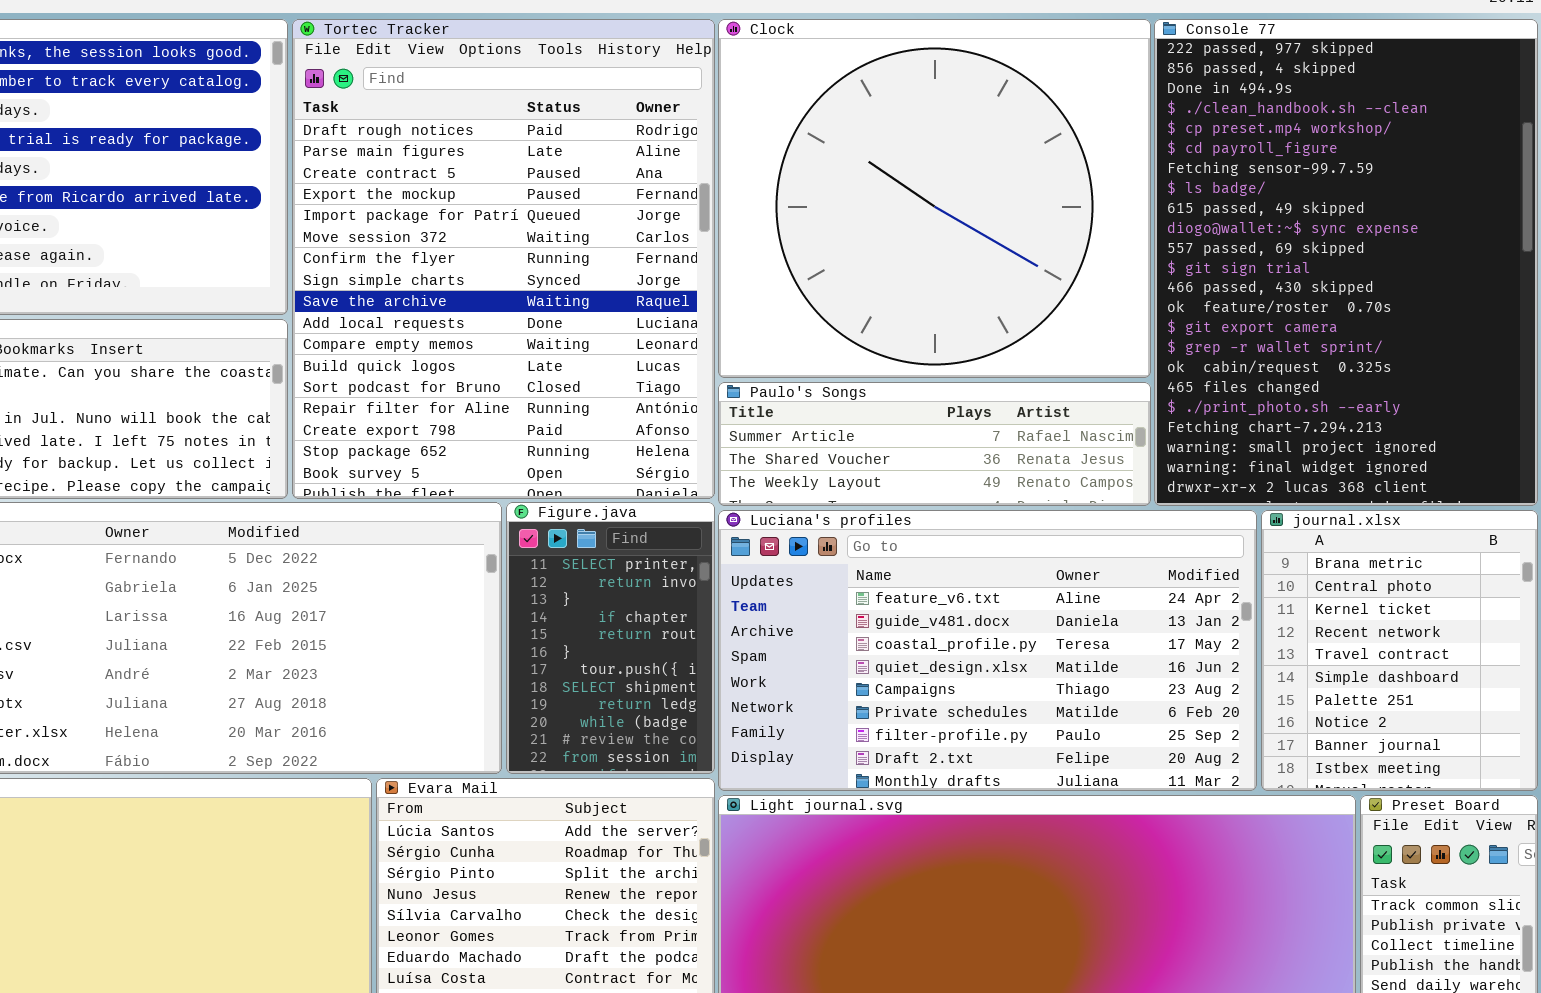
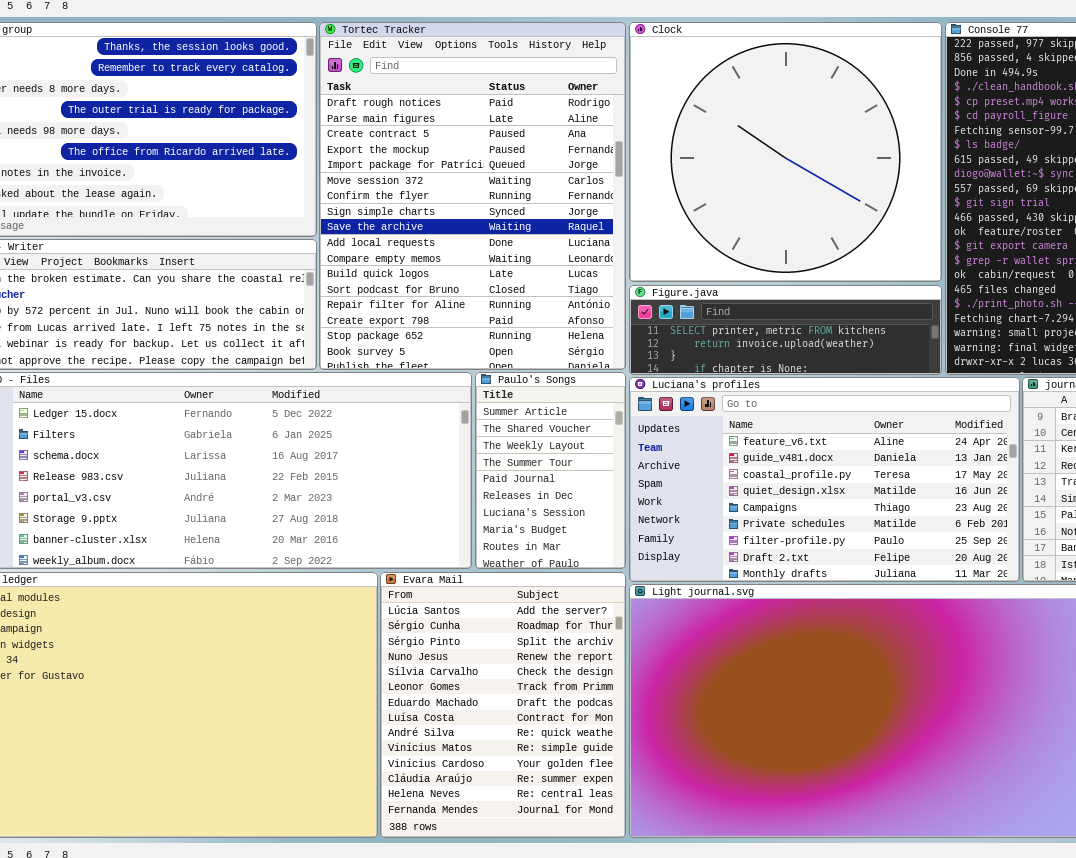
Paulo's Songs: [718,382,1151,506] -> [475,372,626,569], moved, resized
Figure.java: [506,502,715,774] -> [629,285,942,375], moved, resized

